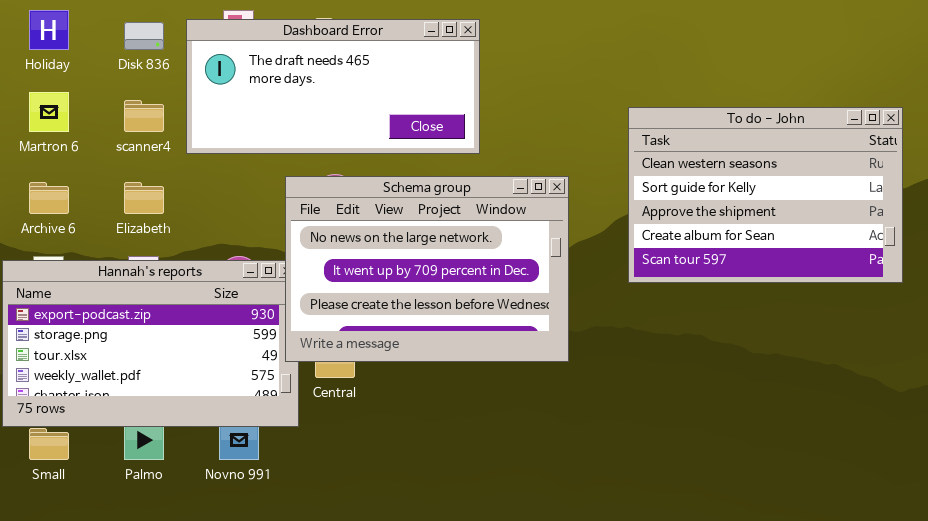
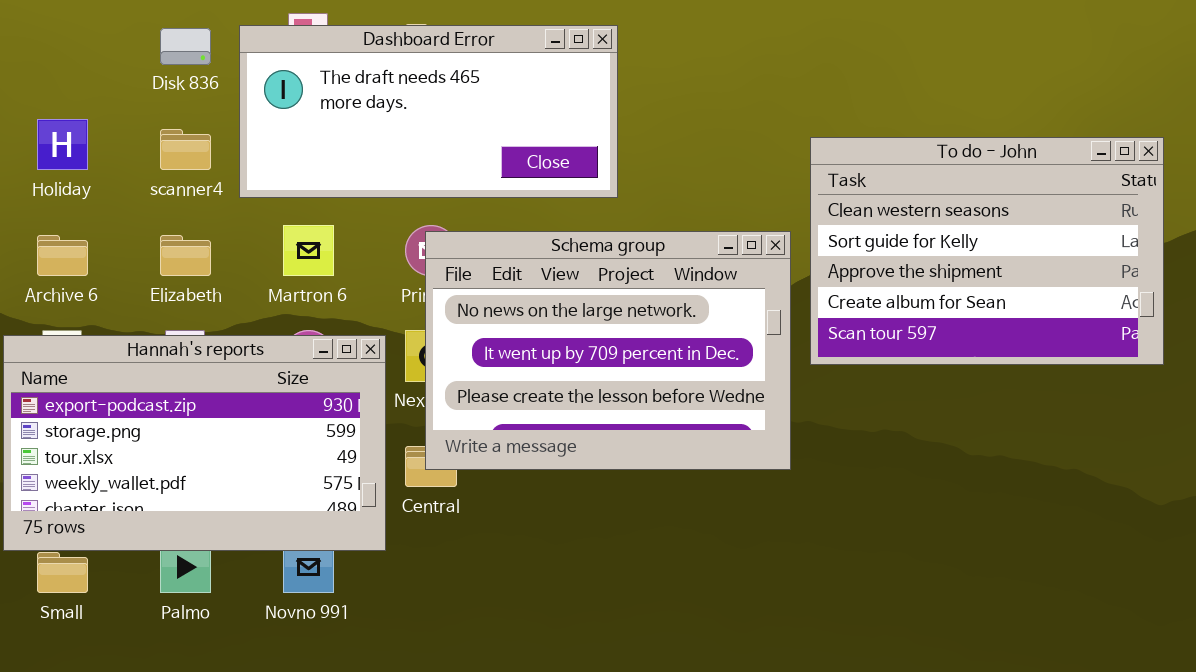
Holiday: [29,10,69,50] -> [37,119,88,170], moved
Martron 6: [29,92,69,132] -> [283,225,334,276], moved
Schema group: [285,176,569,362] -> [425,231,791,470], moved

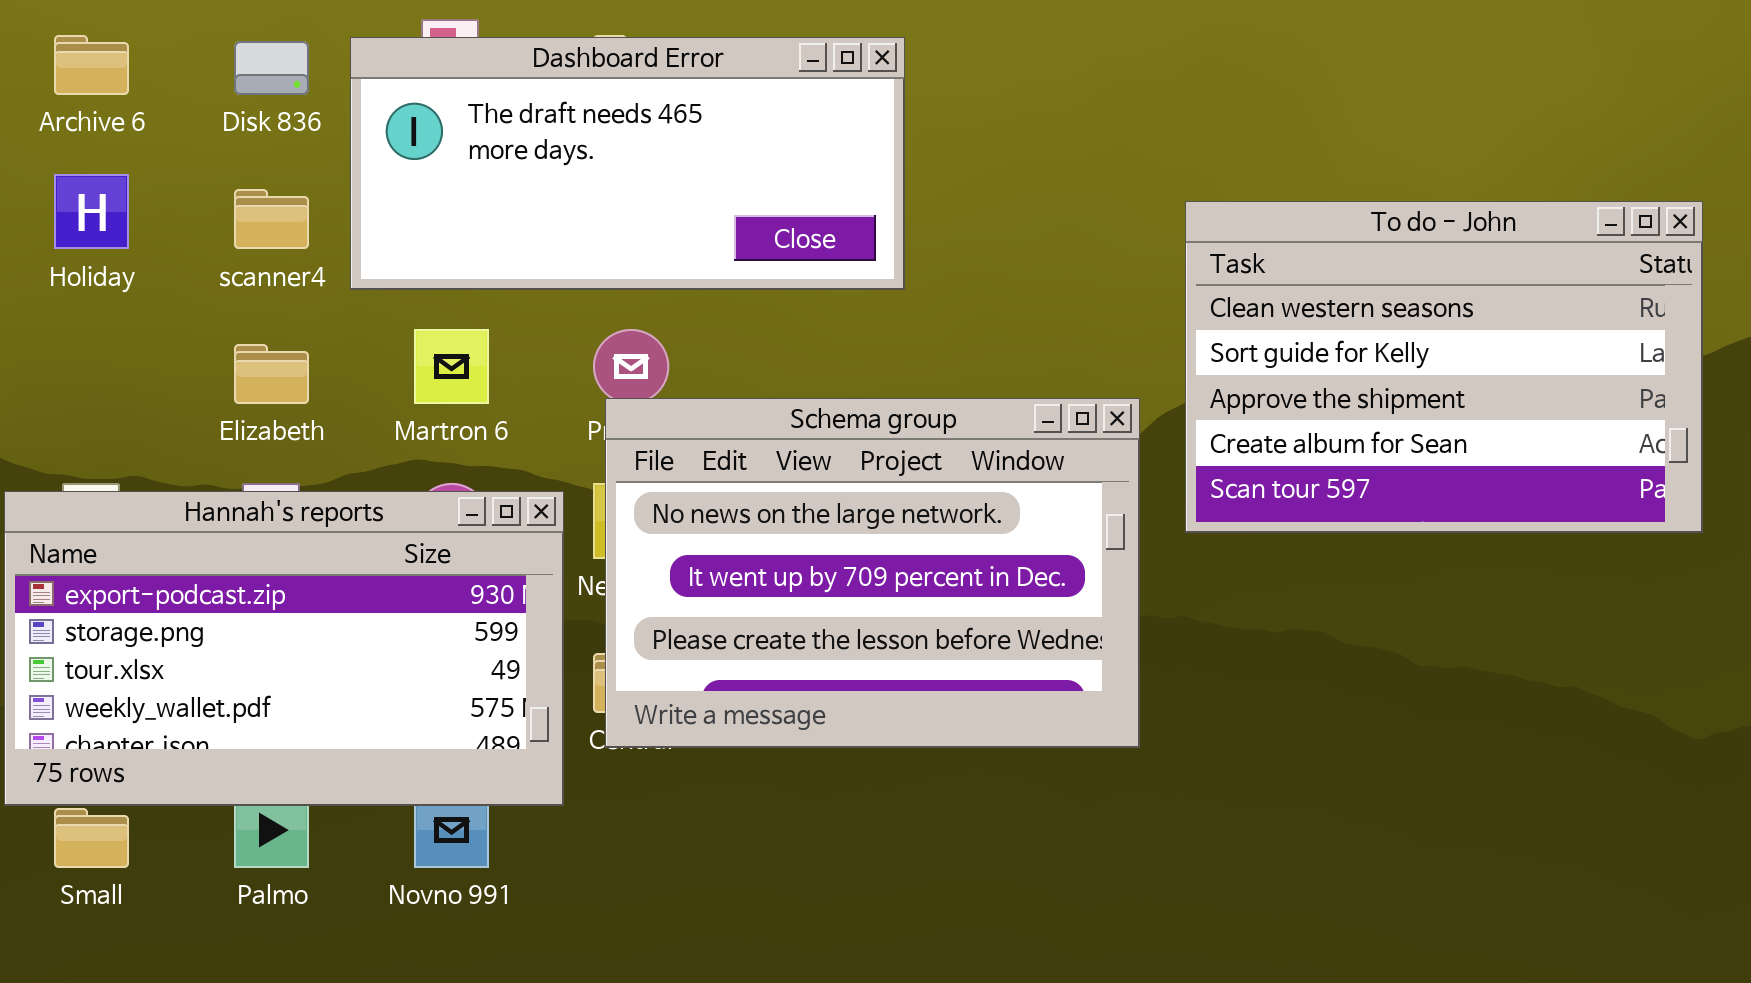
Schema group: [425,231,791,470] -> [605,398,1140,748], moved
Archive 6: [37,235,88,276] -> [54,35,129,95], moved

